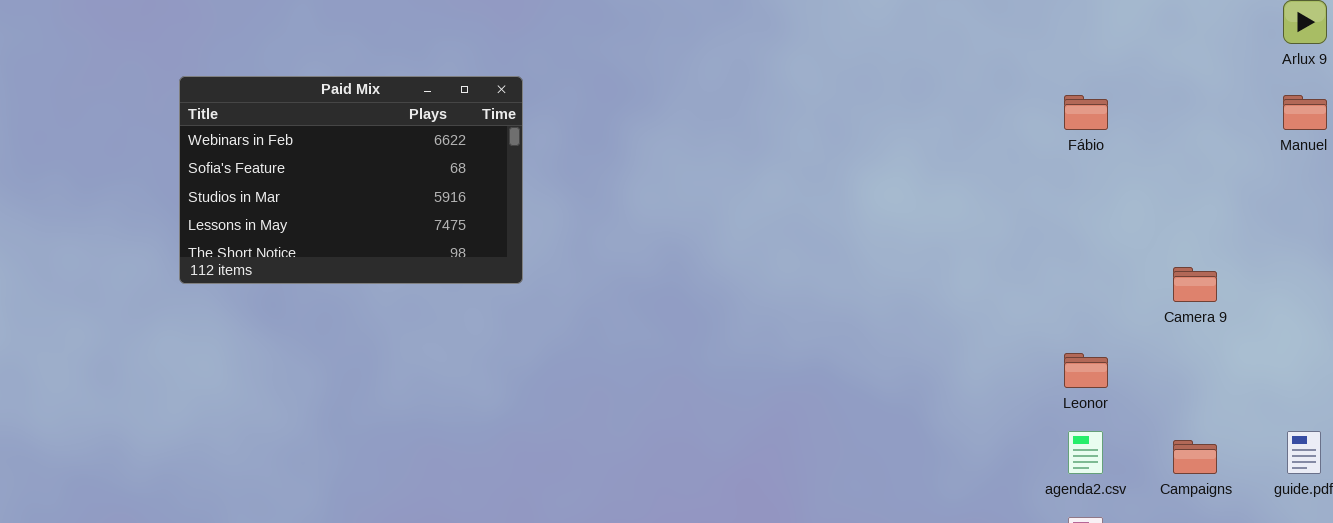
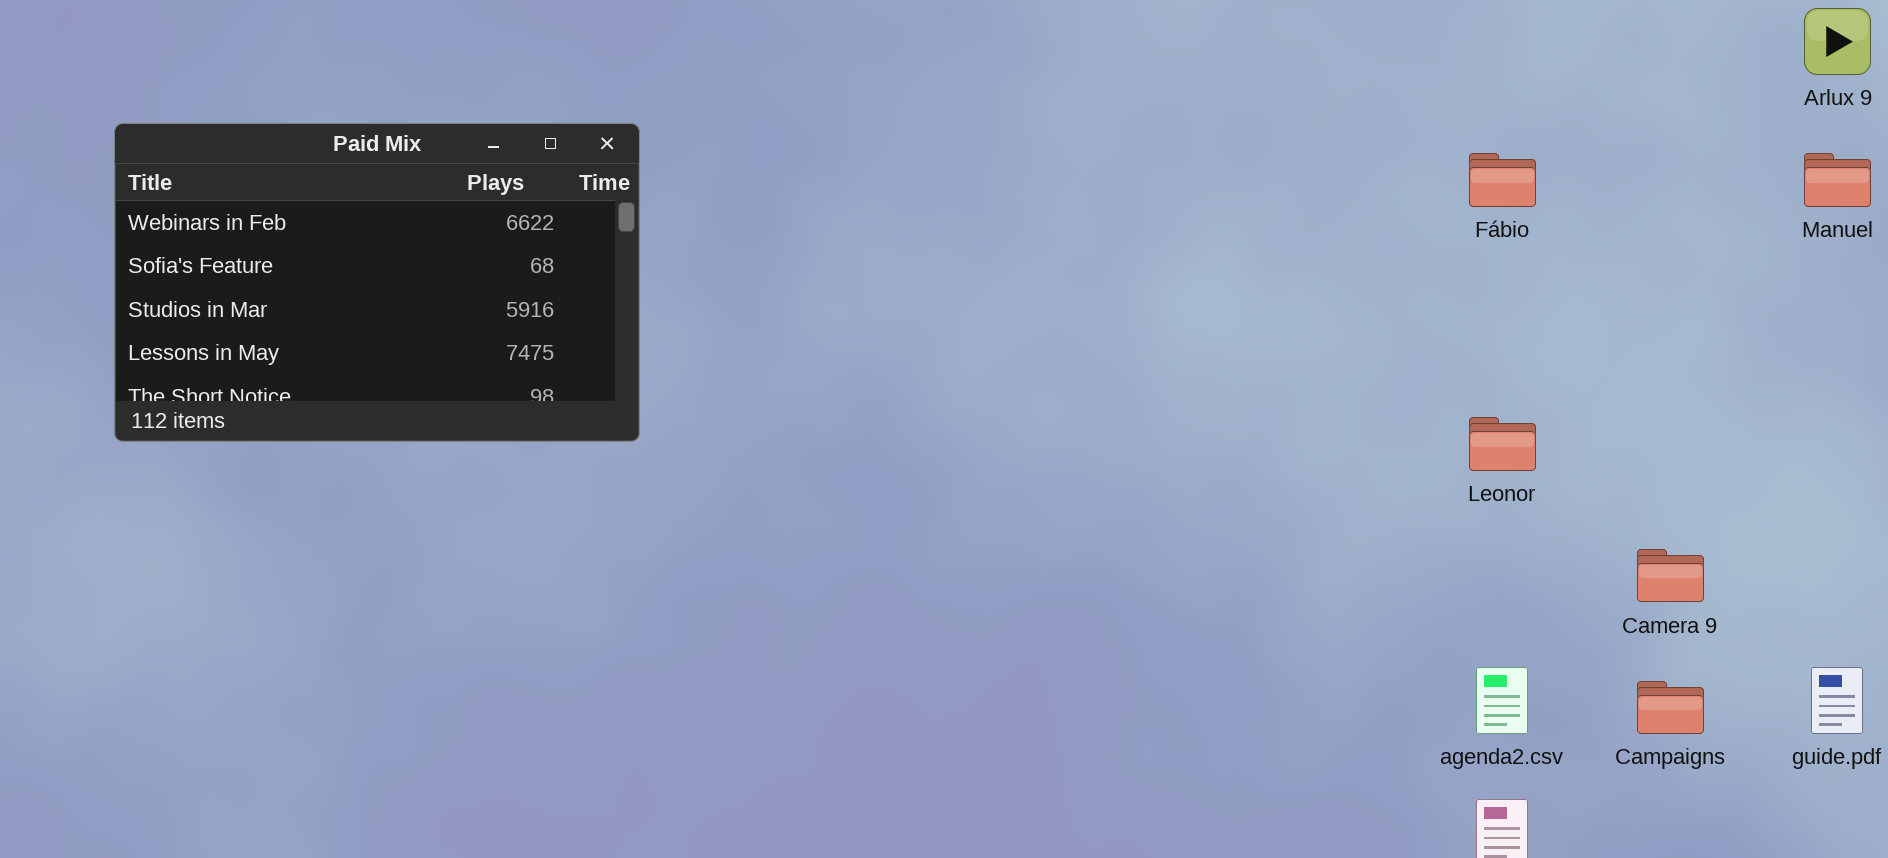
Camera 9: [1173,267,1217,302] -> [1637,549,1704,602], moved
Leonor: [1064,353,1108,388] -> [1469,417,1536,471], moved

